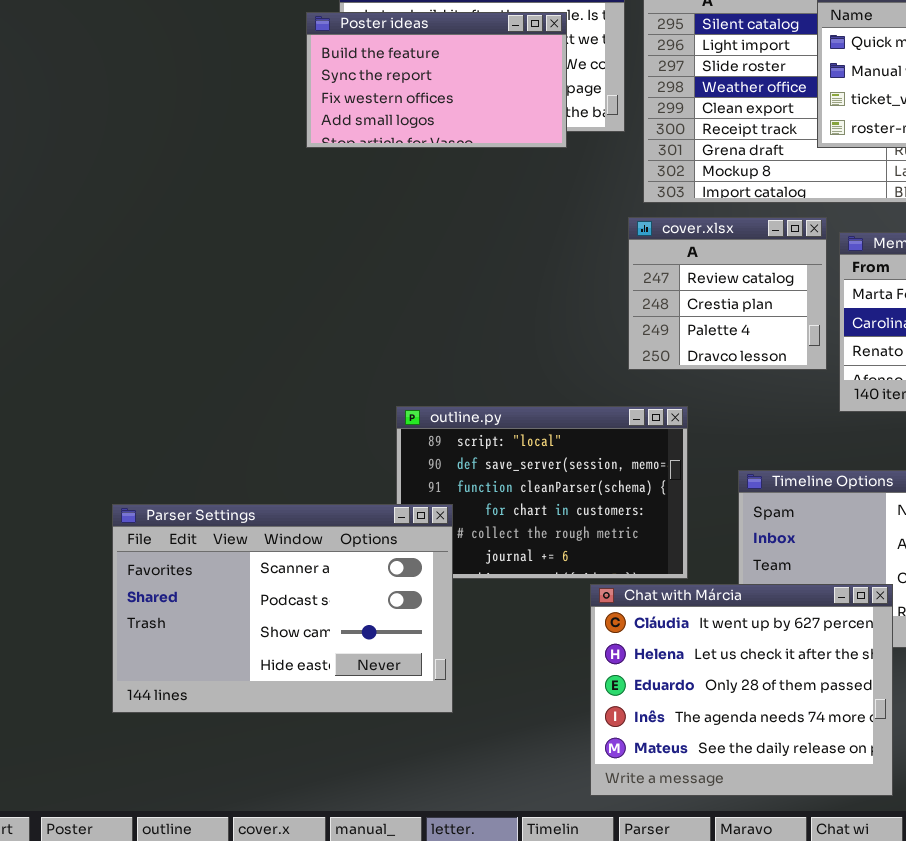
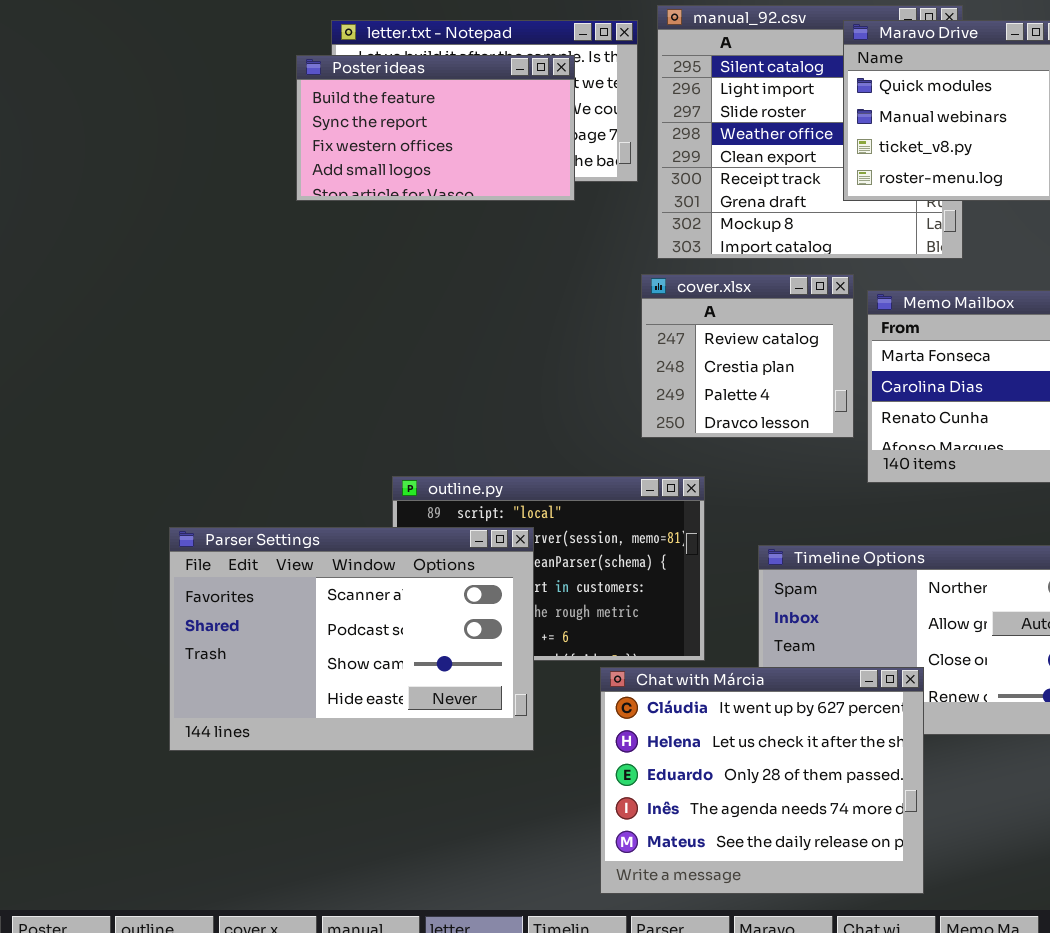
Parser Settings: [112,504,453,713] -> [169,527,534,751], moved

